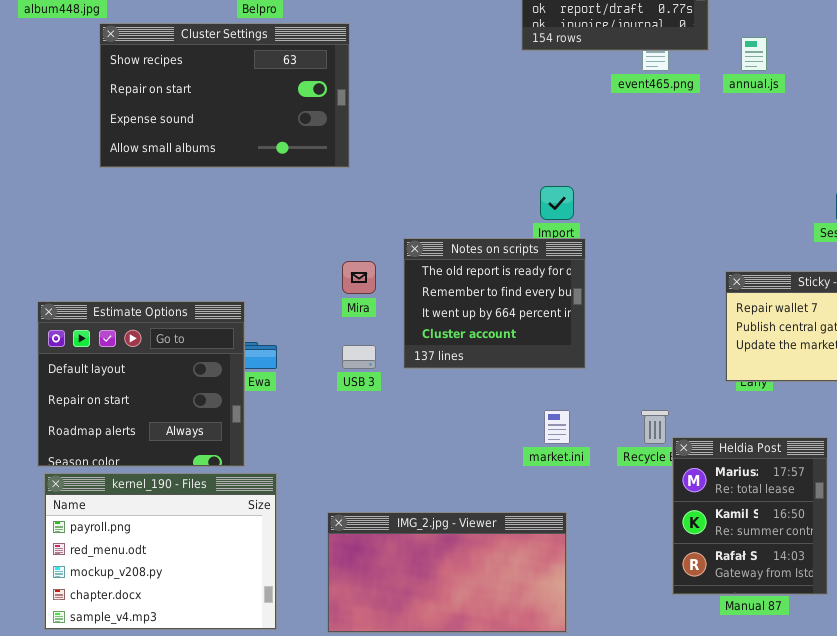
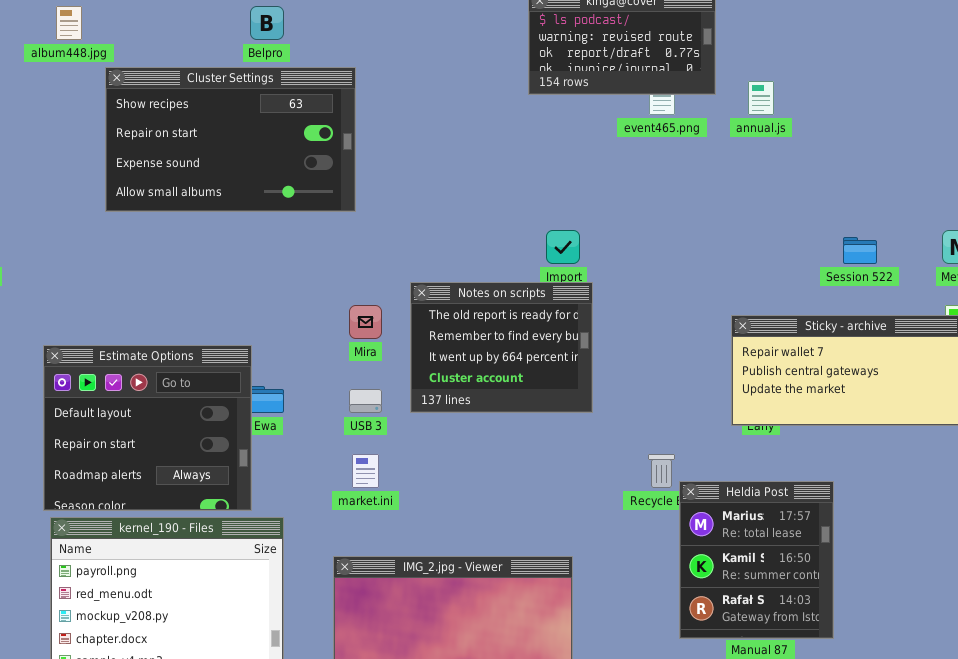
market.ini: [544,410,570,444] -> [352,454,379,488], moved

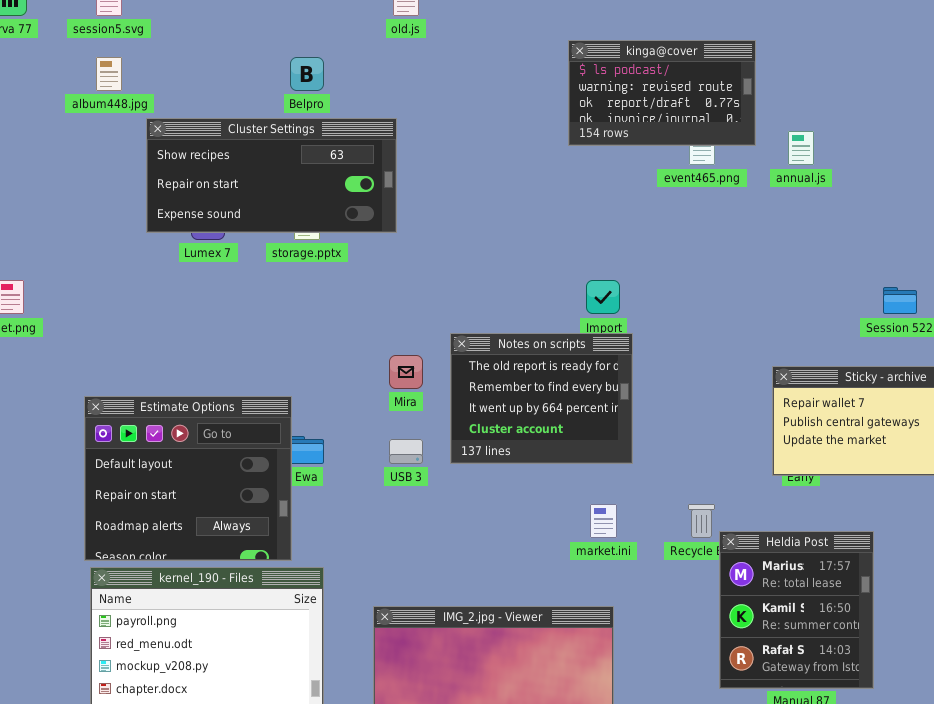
Cluster Settings: [105,67,356,212] -> [146,118,397,233], resized
market.ini: [352,454,379,488] -> [590,504,617,538], moved

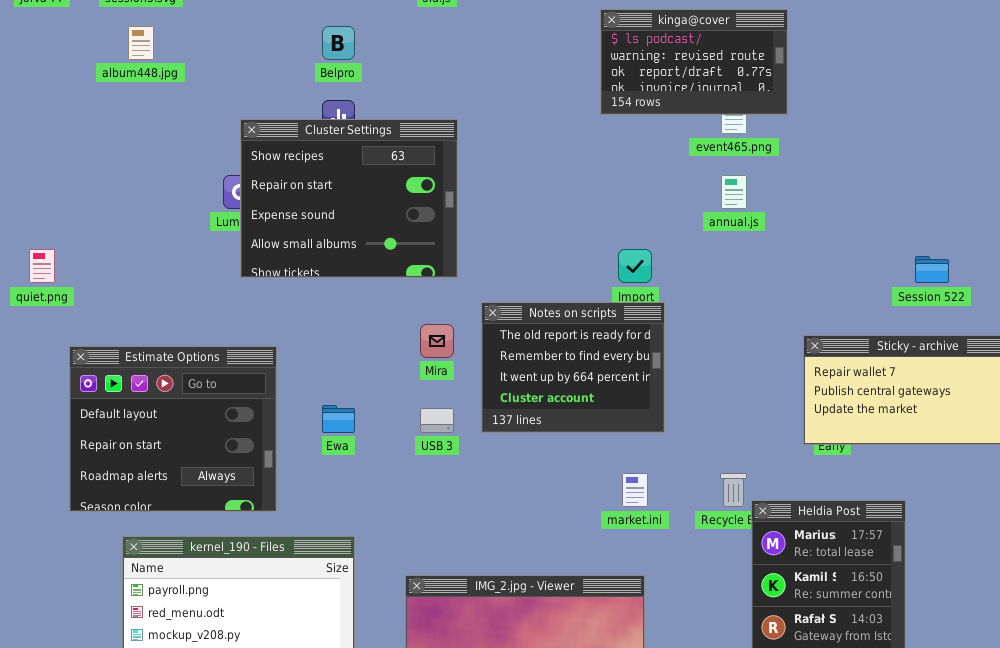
Cluster Settings: [146,118,397,233] -> [240,119,458,278], moved, resized
annual.js: [788,131,814,165] -> [721,175,747,209], moved
Estimate Options: [84,396,292,561] -> [69,346,277,512], moved

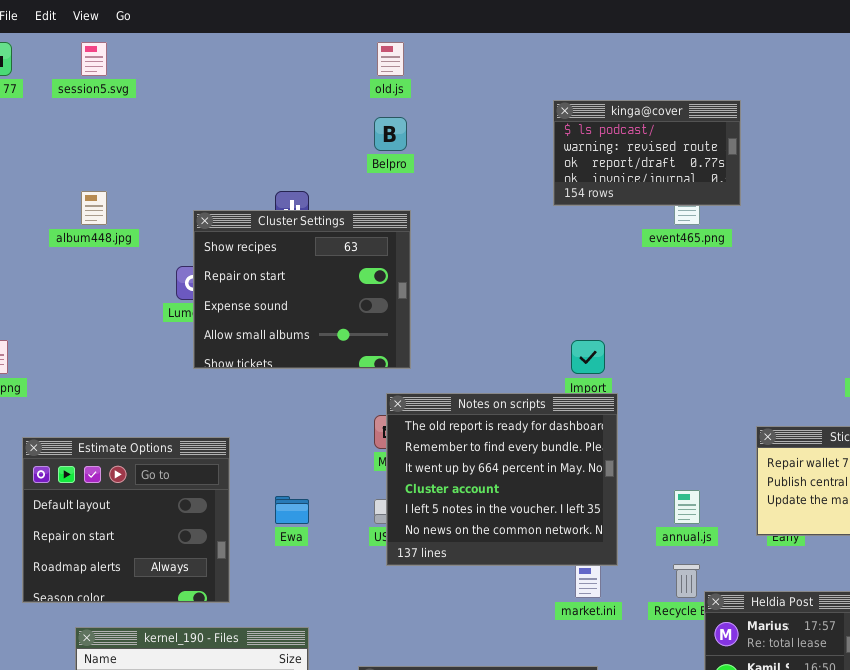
album448.jpg: [128,26,154,60] -> [81,191,107,225], moved
Belpro: [322,26,355,60] -> [374,117,407,151], moved
annual.js: [721,175,747,209] -> [674,490,700,524], moved
Notes on scripts: [481,302,665,433] -> [386,393,618,566], resized

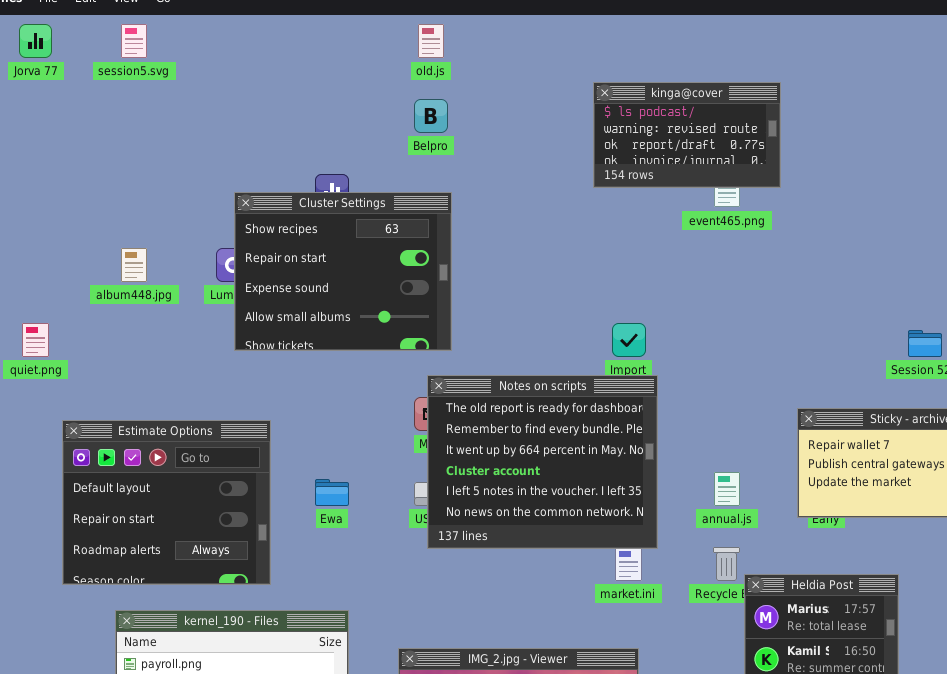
album448.jpg: [81,191,107,225] -> [121,248,147,282], moved

